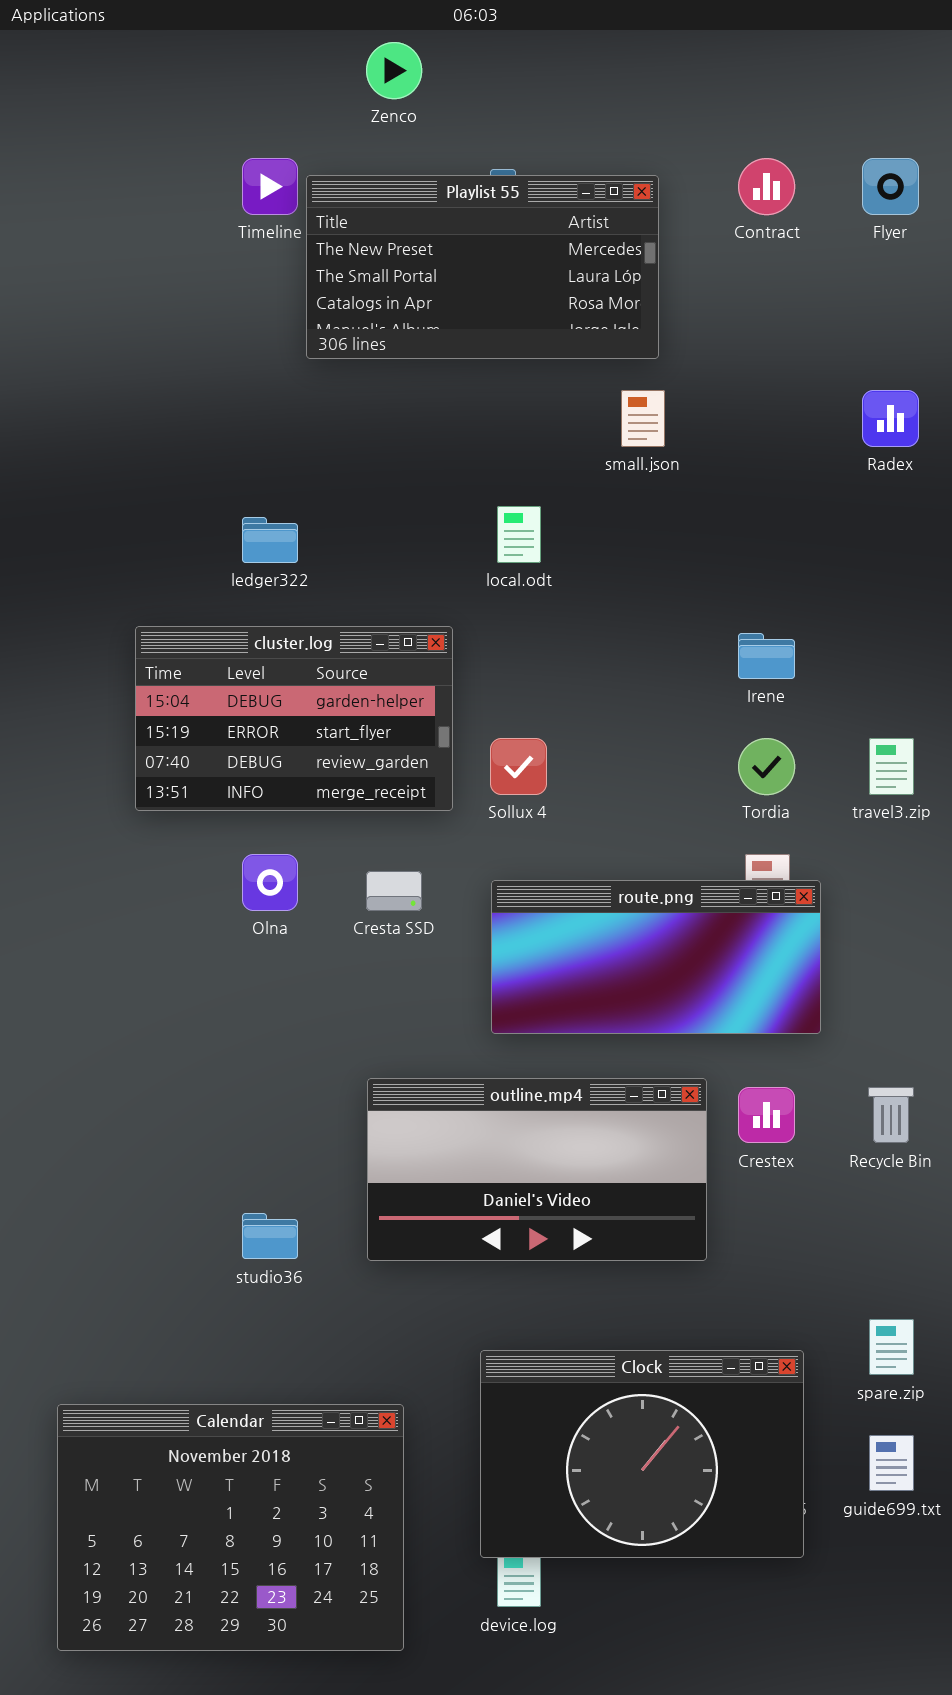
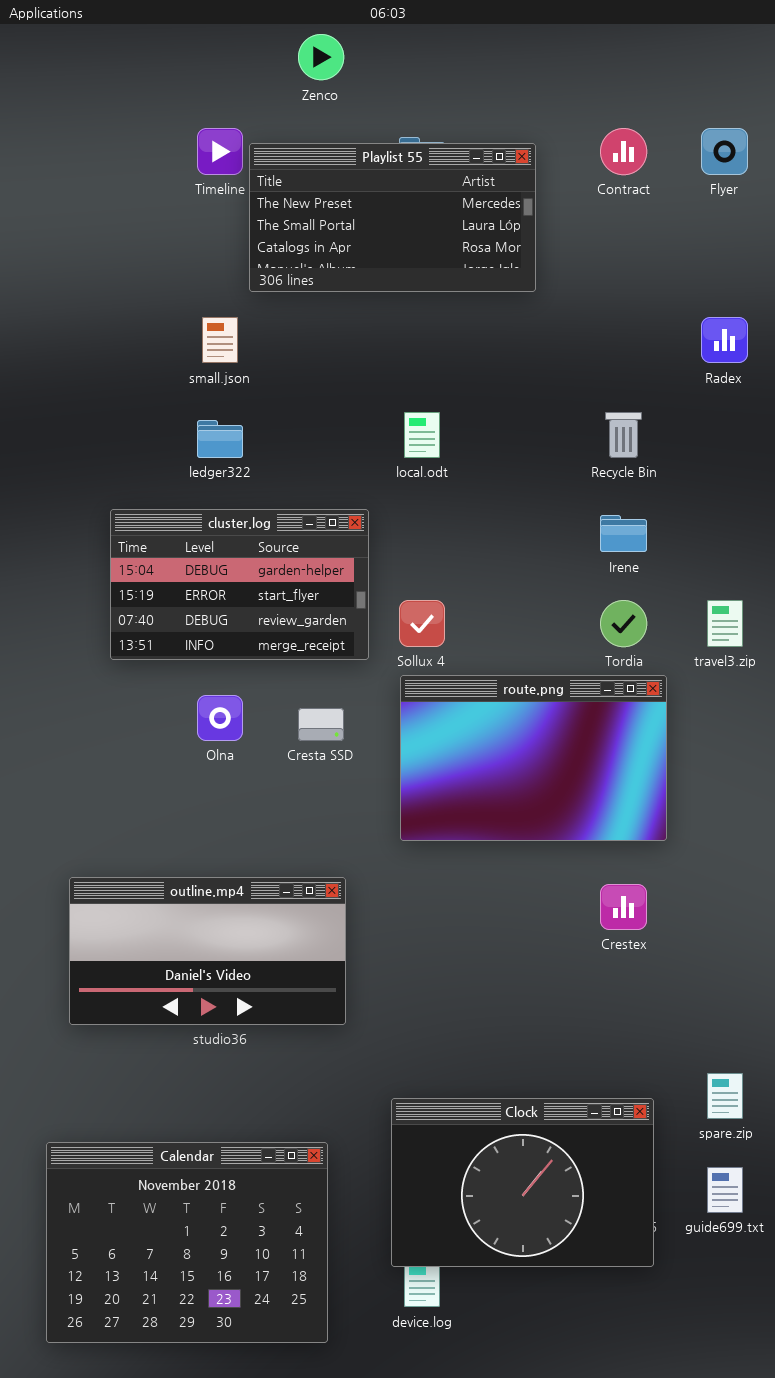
small.json: [621,390,665,447] -> [202,317,238,363], moved
route.png: [491,880,821,1034] -> [400,675,667,841], resized
outline.mp4: [367,1078,707,1261] -> [69,877,346,1025], moved
Recycle Bin: [868,1087,914,1143] -> [605,412,642,458], moved

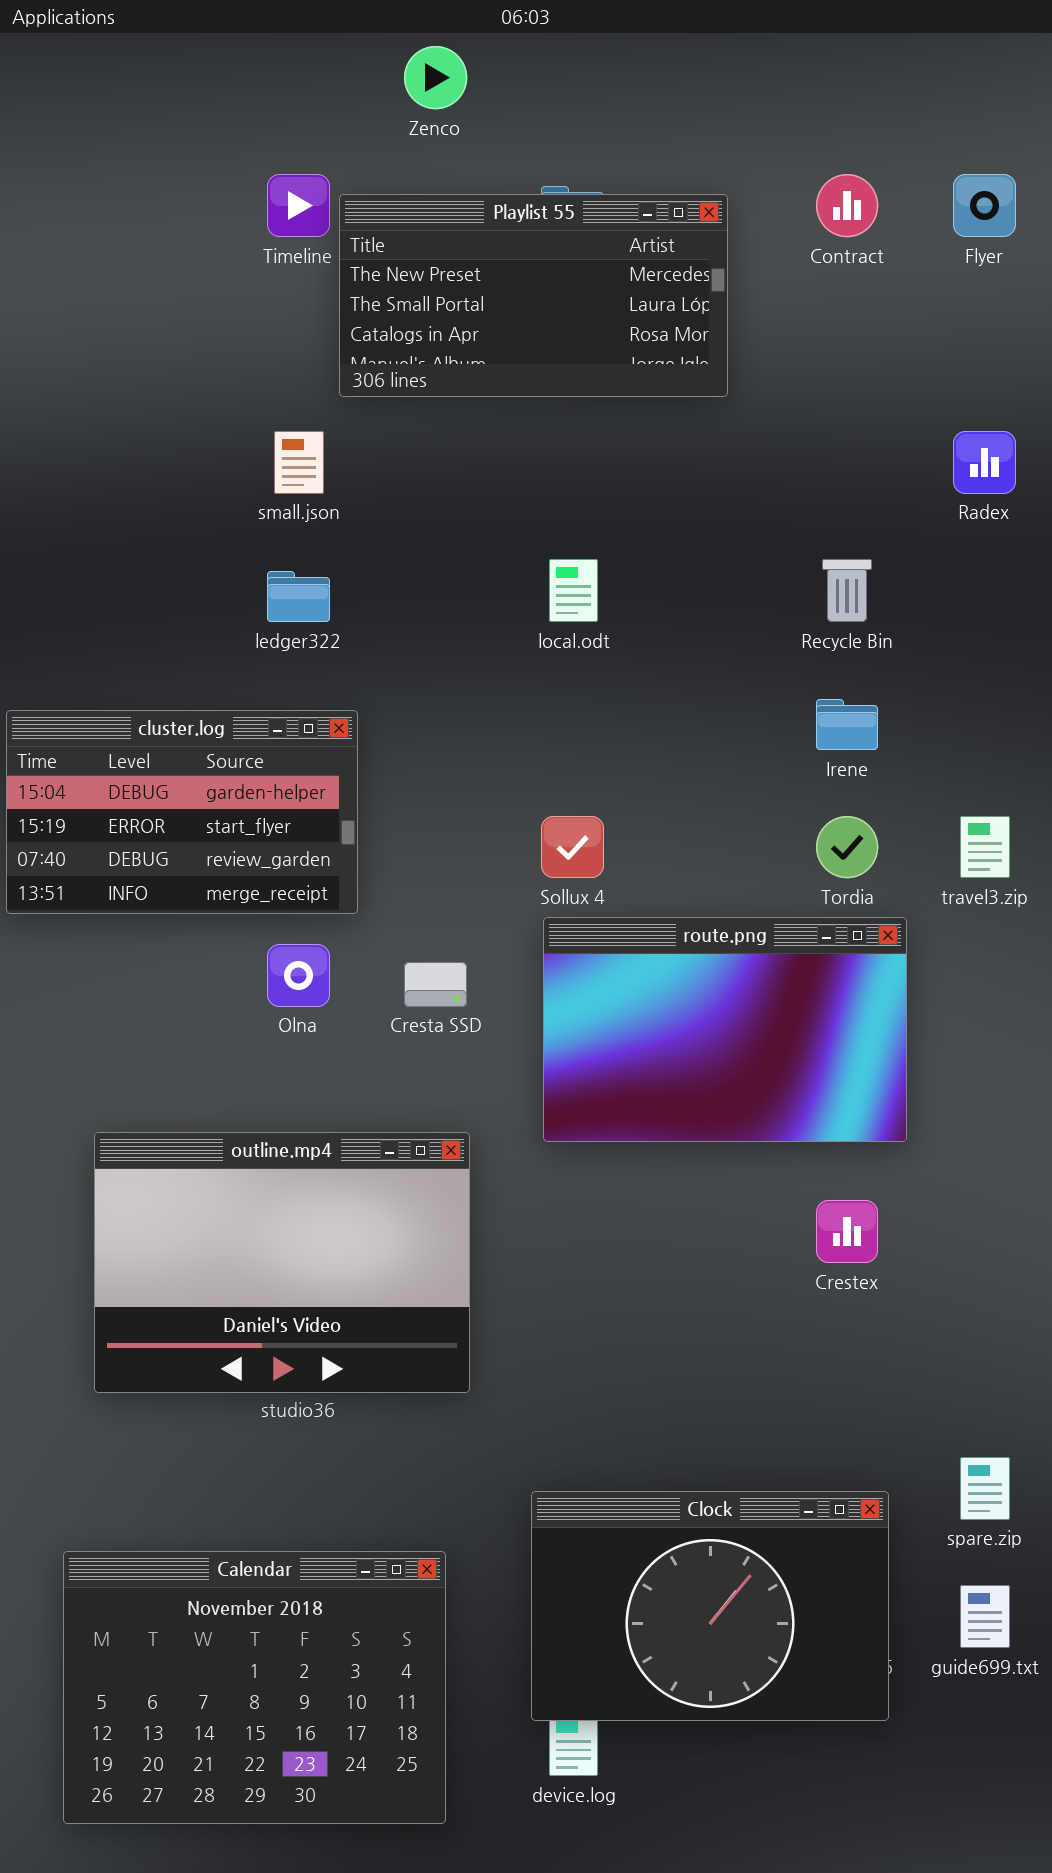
cluster.log: [110,509,369,660] -> [6,710,358,914], moved
outline.mp4: [69,877,346,1025] -> [94,1132,470,1393], resized

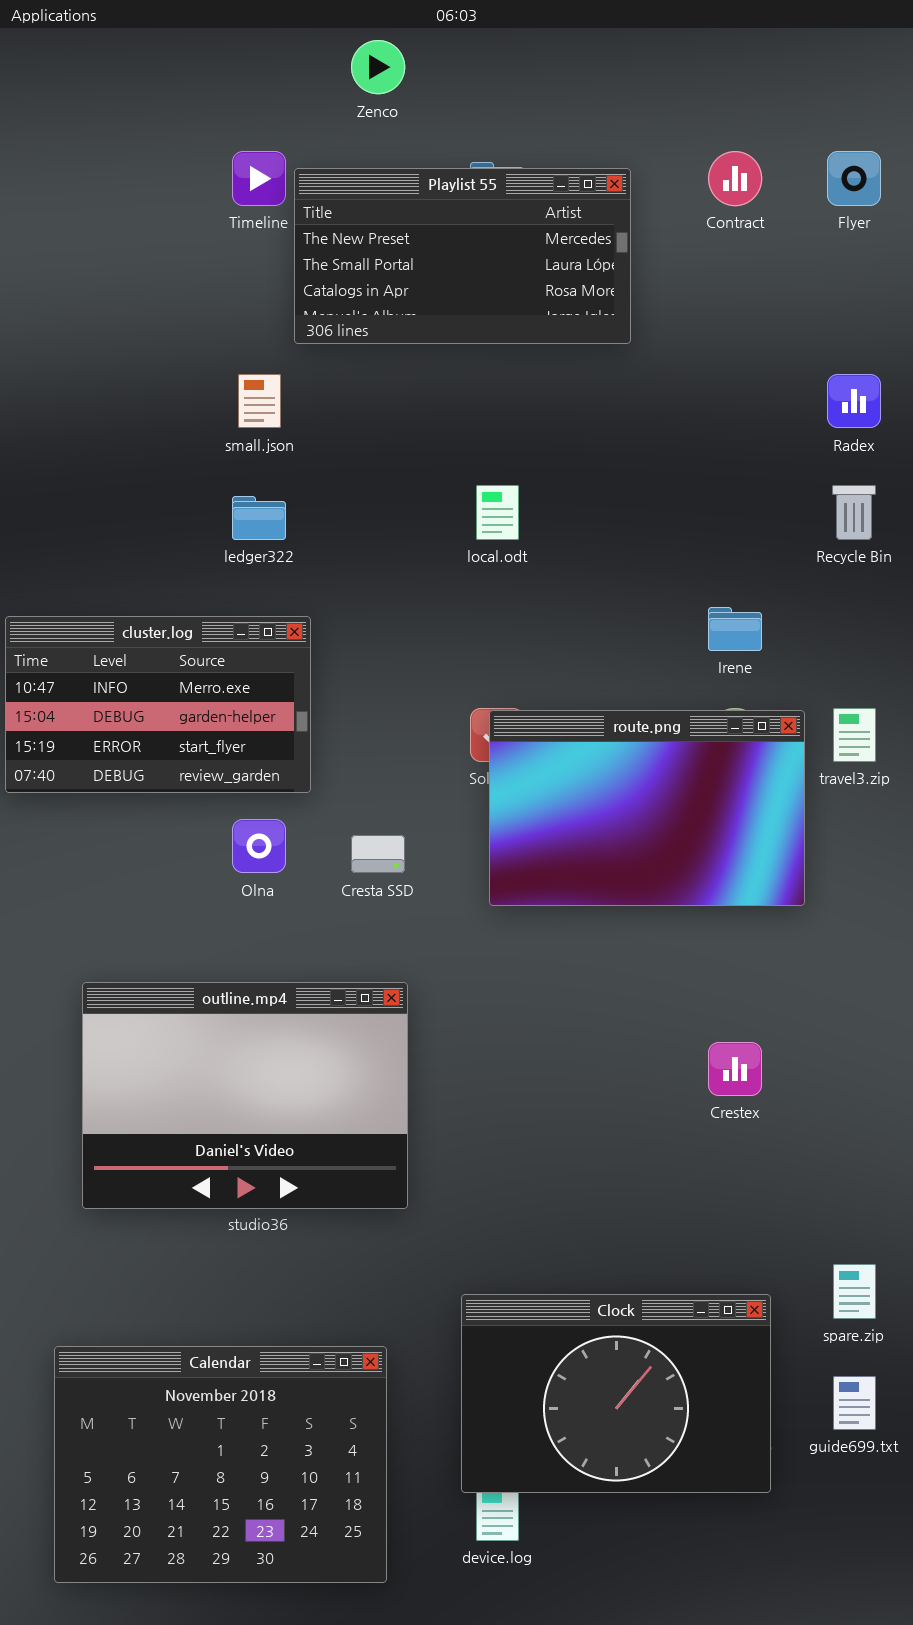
Recycle Bin: [822,559,872,622] -> [832,485,876,540], moved
cluster.log: [6,710,358,914] -> [5,616,311,793], scrolled up 1 row
route.png: [543,917,907,1142] -> [489,710,805,906], moved

